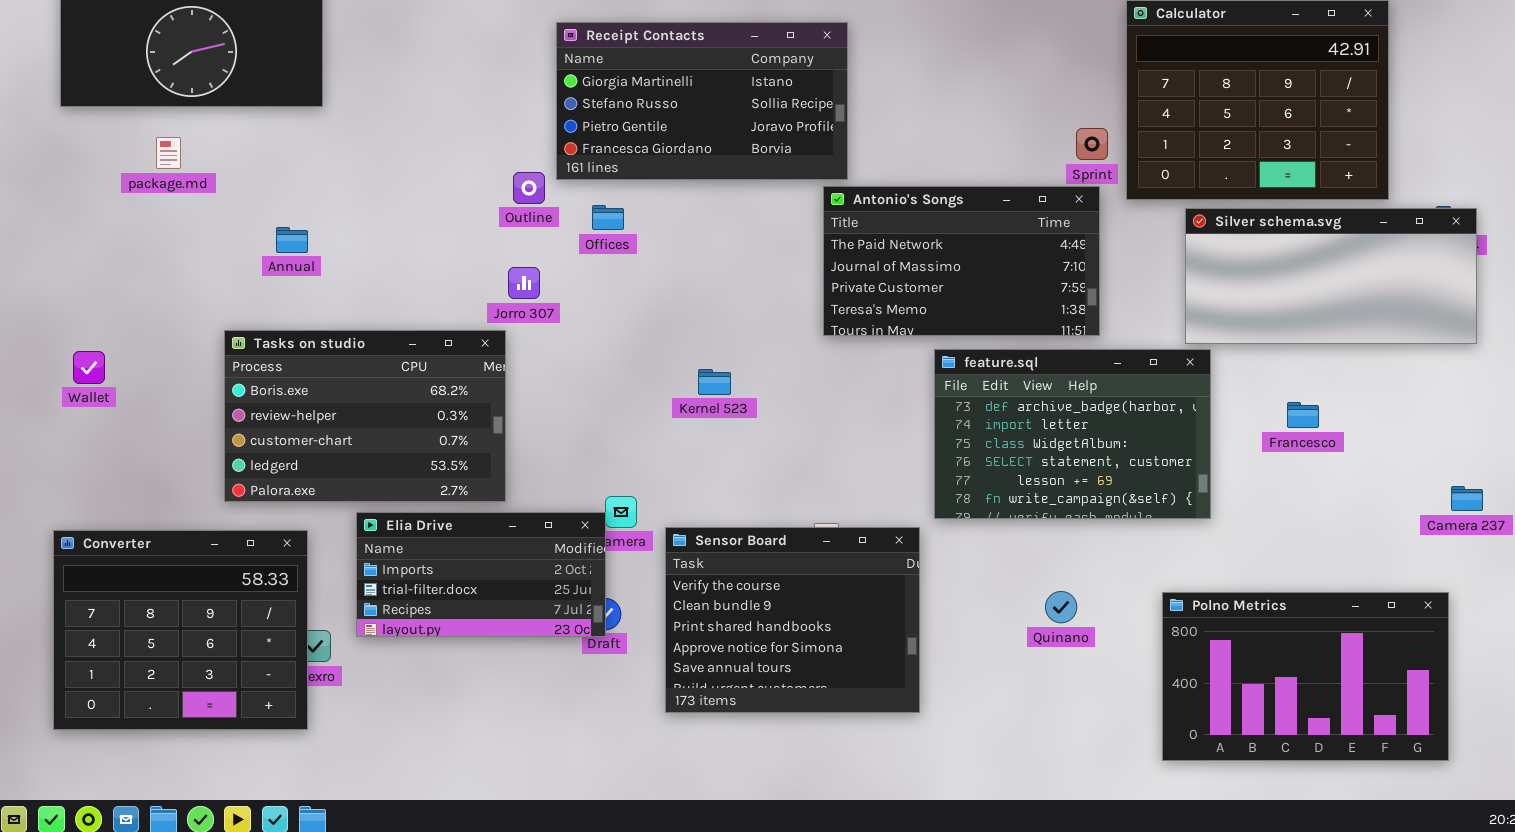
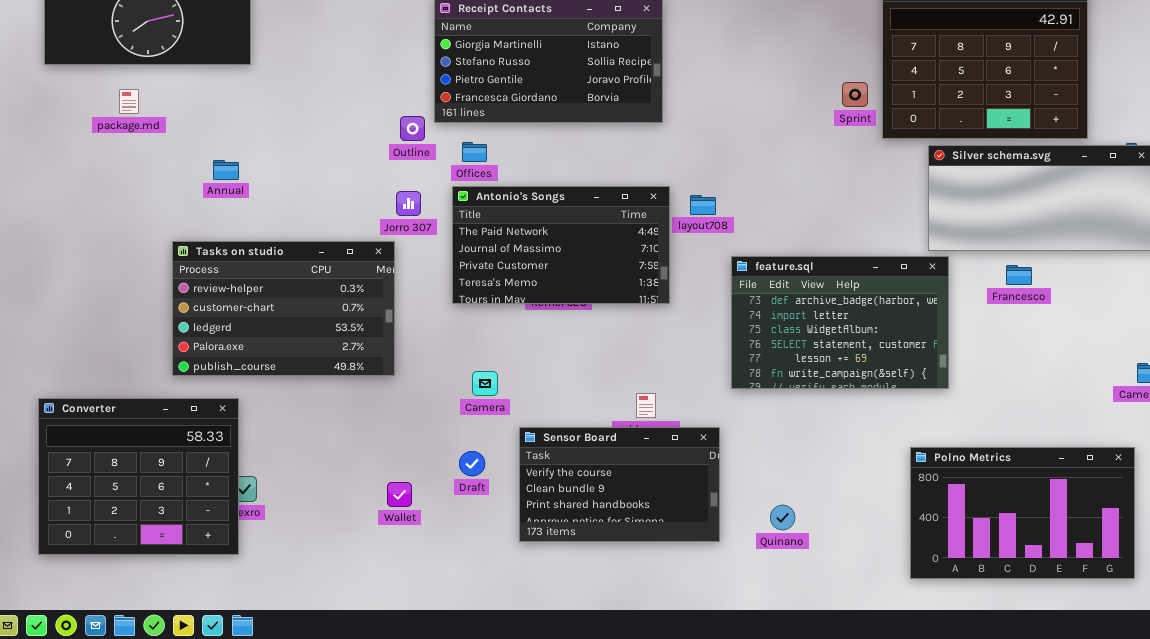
Antonio's Songs: [823,186,1100,336] -> [452,186,670,304], moved
Tasks on studio: [224,330,506,502] -> [172,241,395,376], scrolled down 1 row
Wallet: [73,351,105,384] -> [387,482,412,507], moved
Francesco: [1287,402,1319,428] -> [1006,265,1032,285], moved
Elia Drive: [356,512,606,637] -> none, closed
Sensor Board: [665,527,920,713] -> [519,427,720,542], resized
Quinano: [1045,591,1077,623] -> [770,505,795,530], moved

